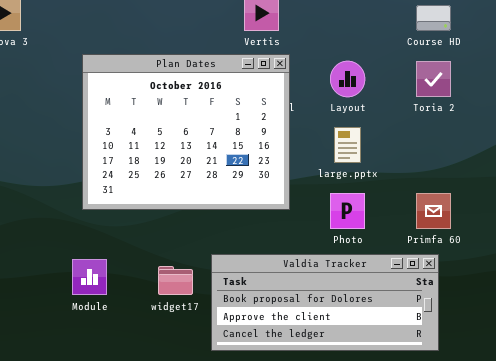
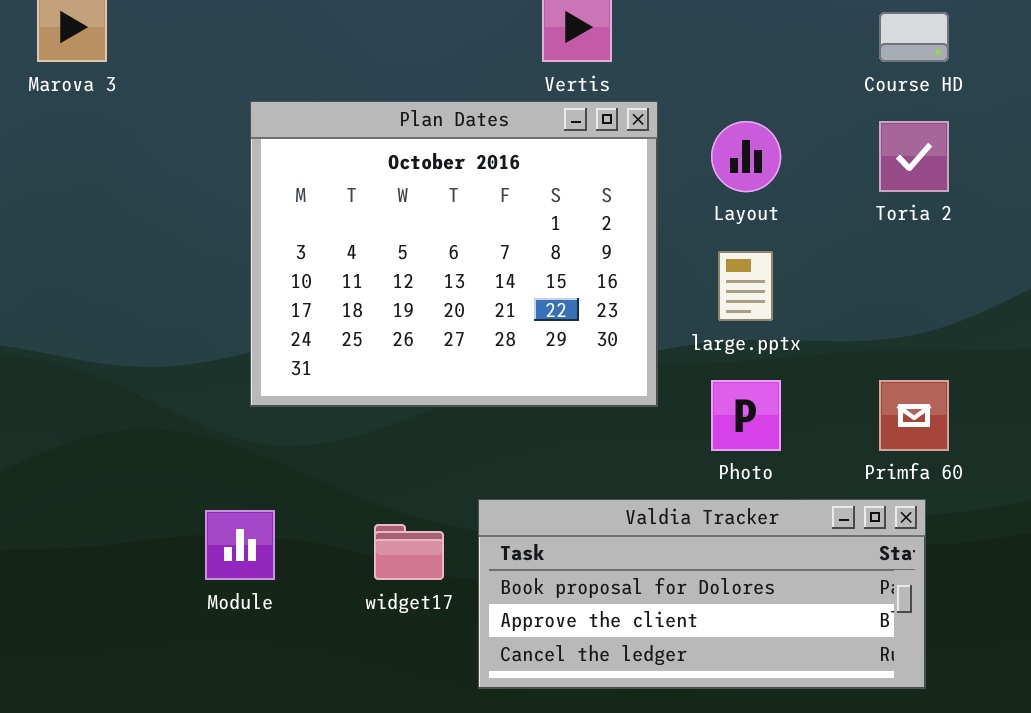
Plan Dates: [82,54,290,210] -> [250,101,658,407], moved

